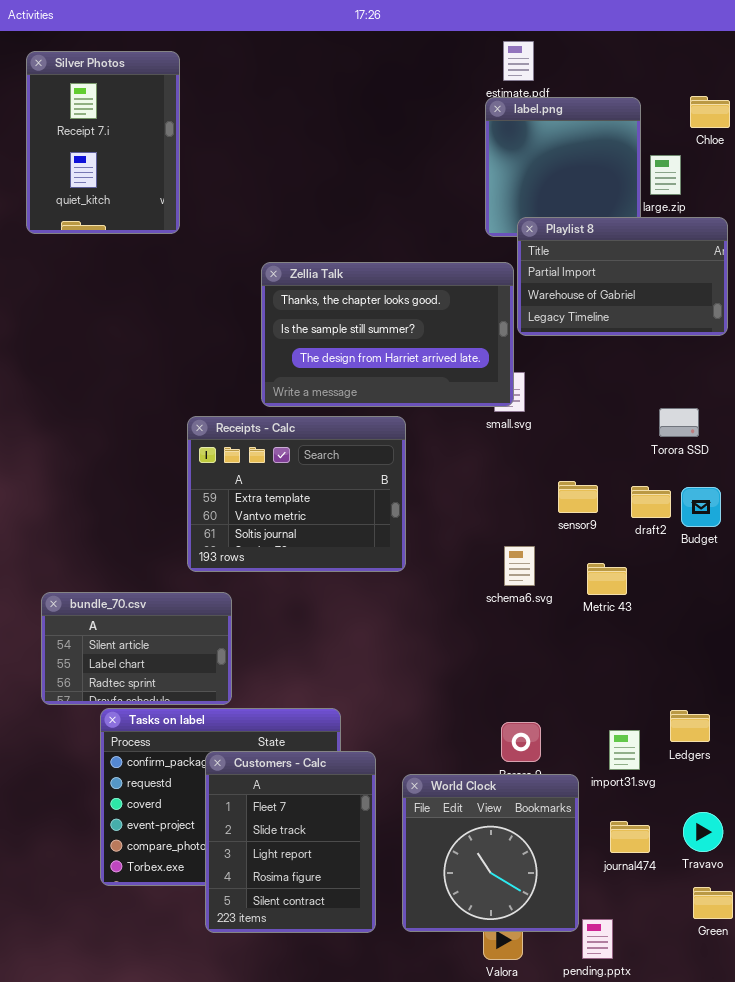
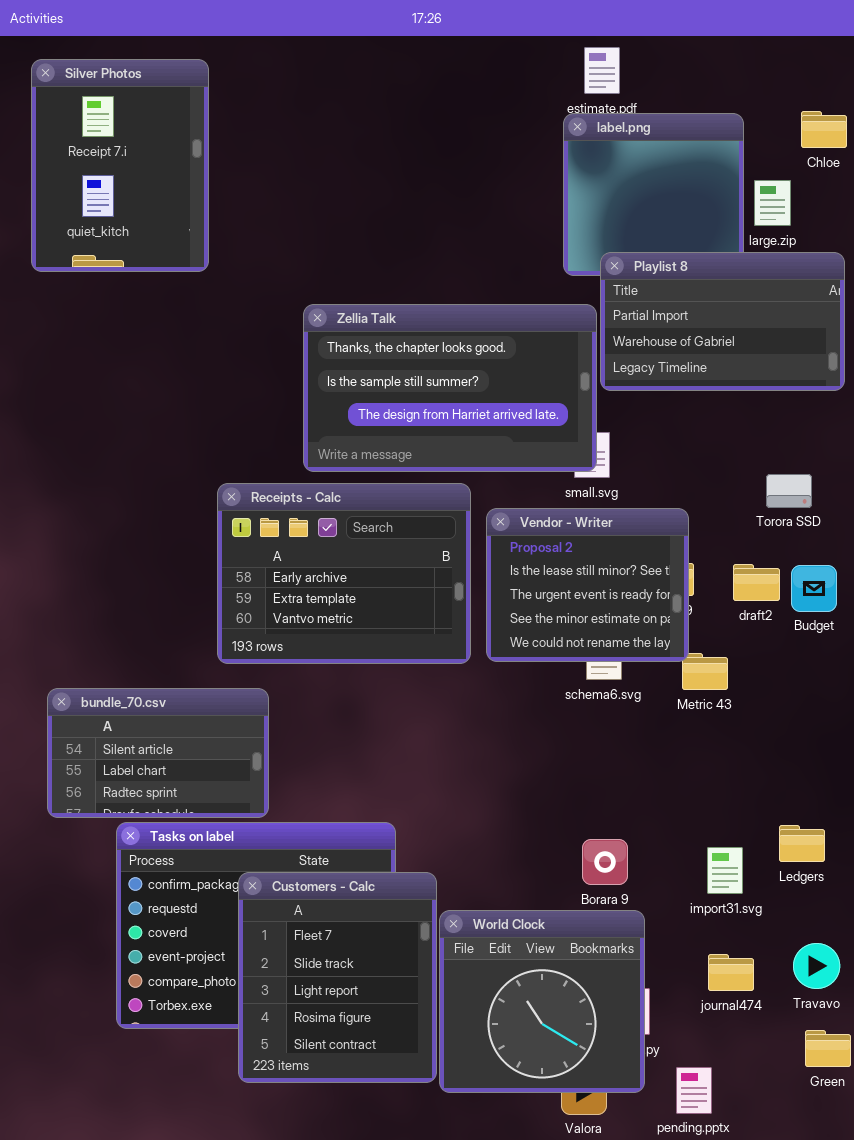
Receipts - Calc: [187,416,406,572] -> [217,483,471,664], scrolled up 1 row
Vendor - Writer: none -> [486,508,689,662], opened
World Clock: [402,774,579,932] -> [439,910,645,1093], moved

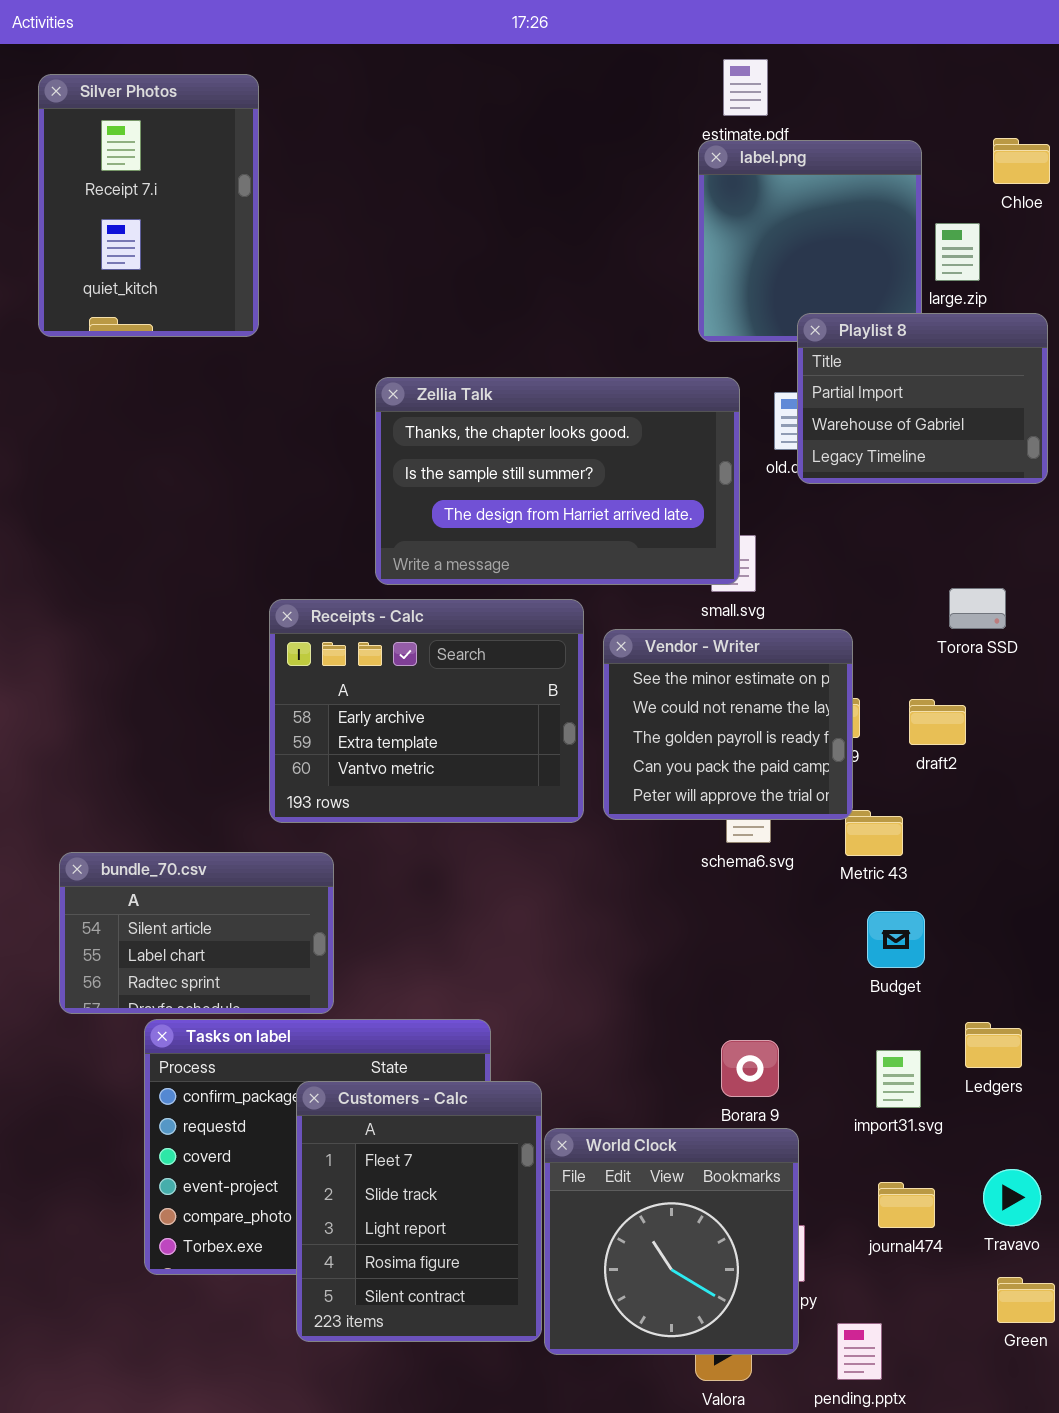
Playlist 8: [600,252,845,391] -> [797,313,1048,484], resized
Vendor - Writer: [486,508,689,662] -> [603,629,853,820], scrolled down 3 rows
Budget: [791,565,837,612] -> [867,911,925,968], moved

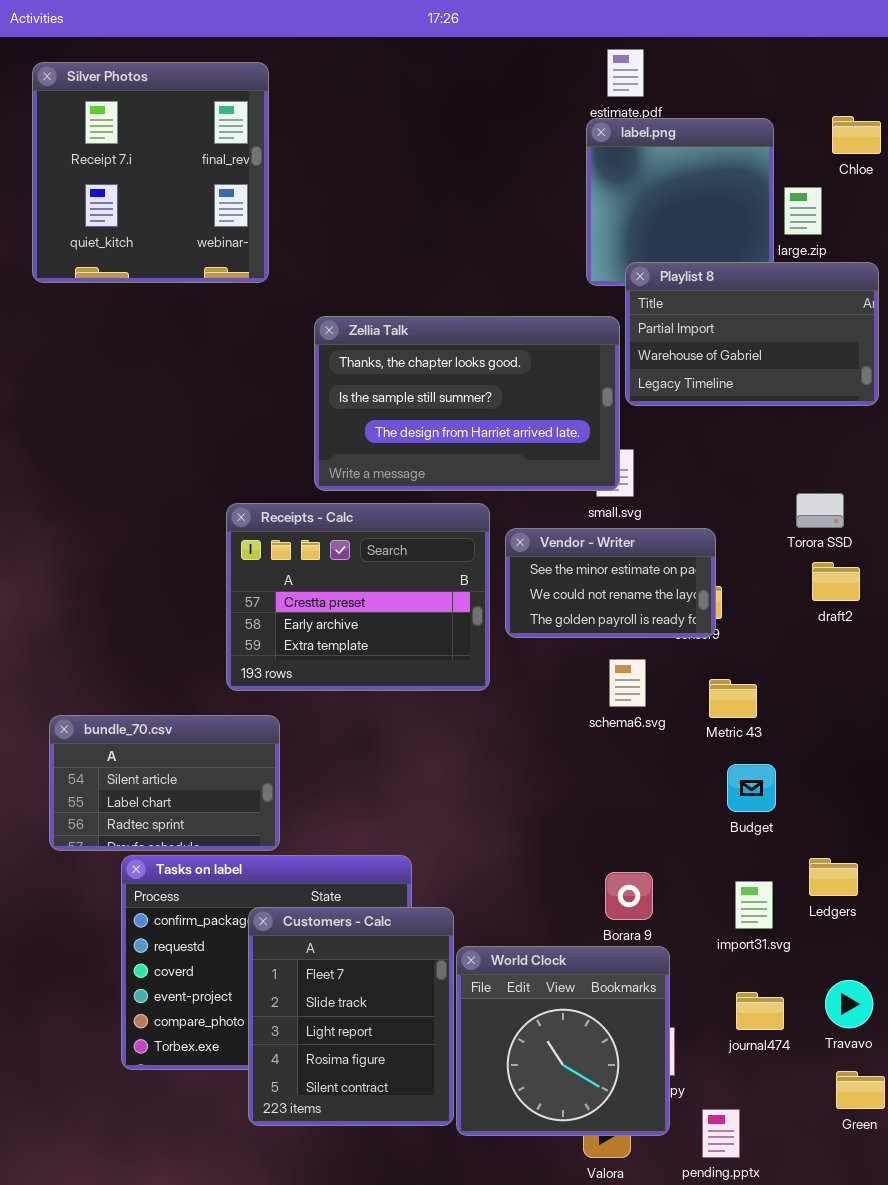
Silver Photos: [38,74,259,337] -> [32,62,269,283], resized
Playlist 8: [797,313,1048,484] -> [625,262,879,406], resized
Receipts - Calc: [269,599,584,823] -> [226,503,490,691], scrolled up 1 row
Vendor - Writer: [603,629,853,820] -> [505,528,716,638], resized
draft2: [909,699,966,745] -> [812,562,860,601], moved

